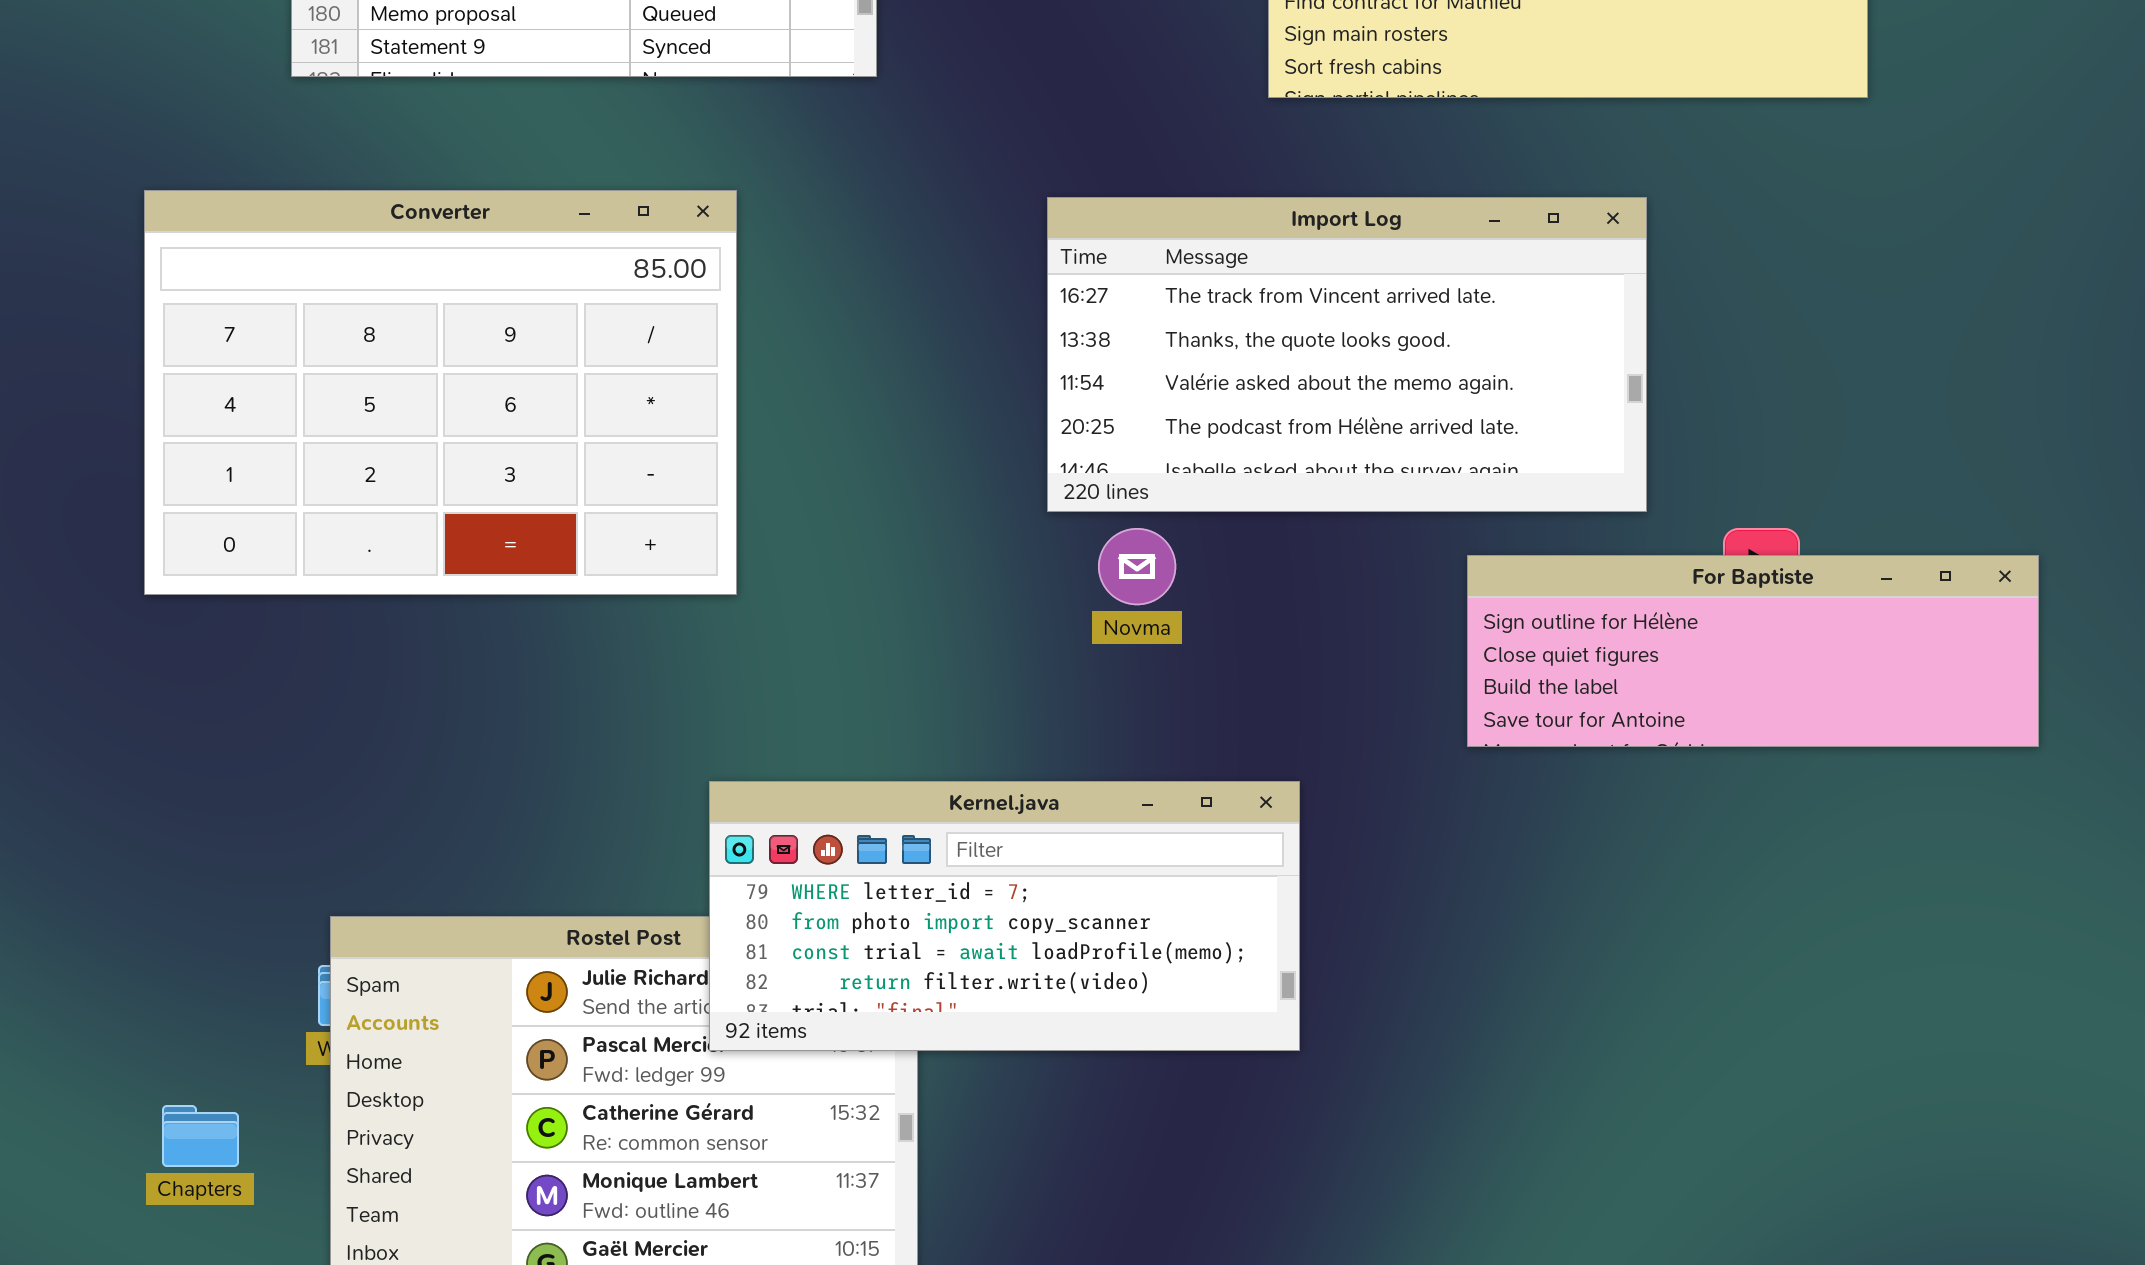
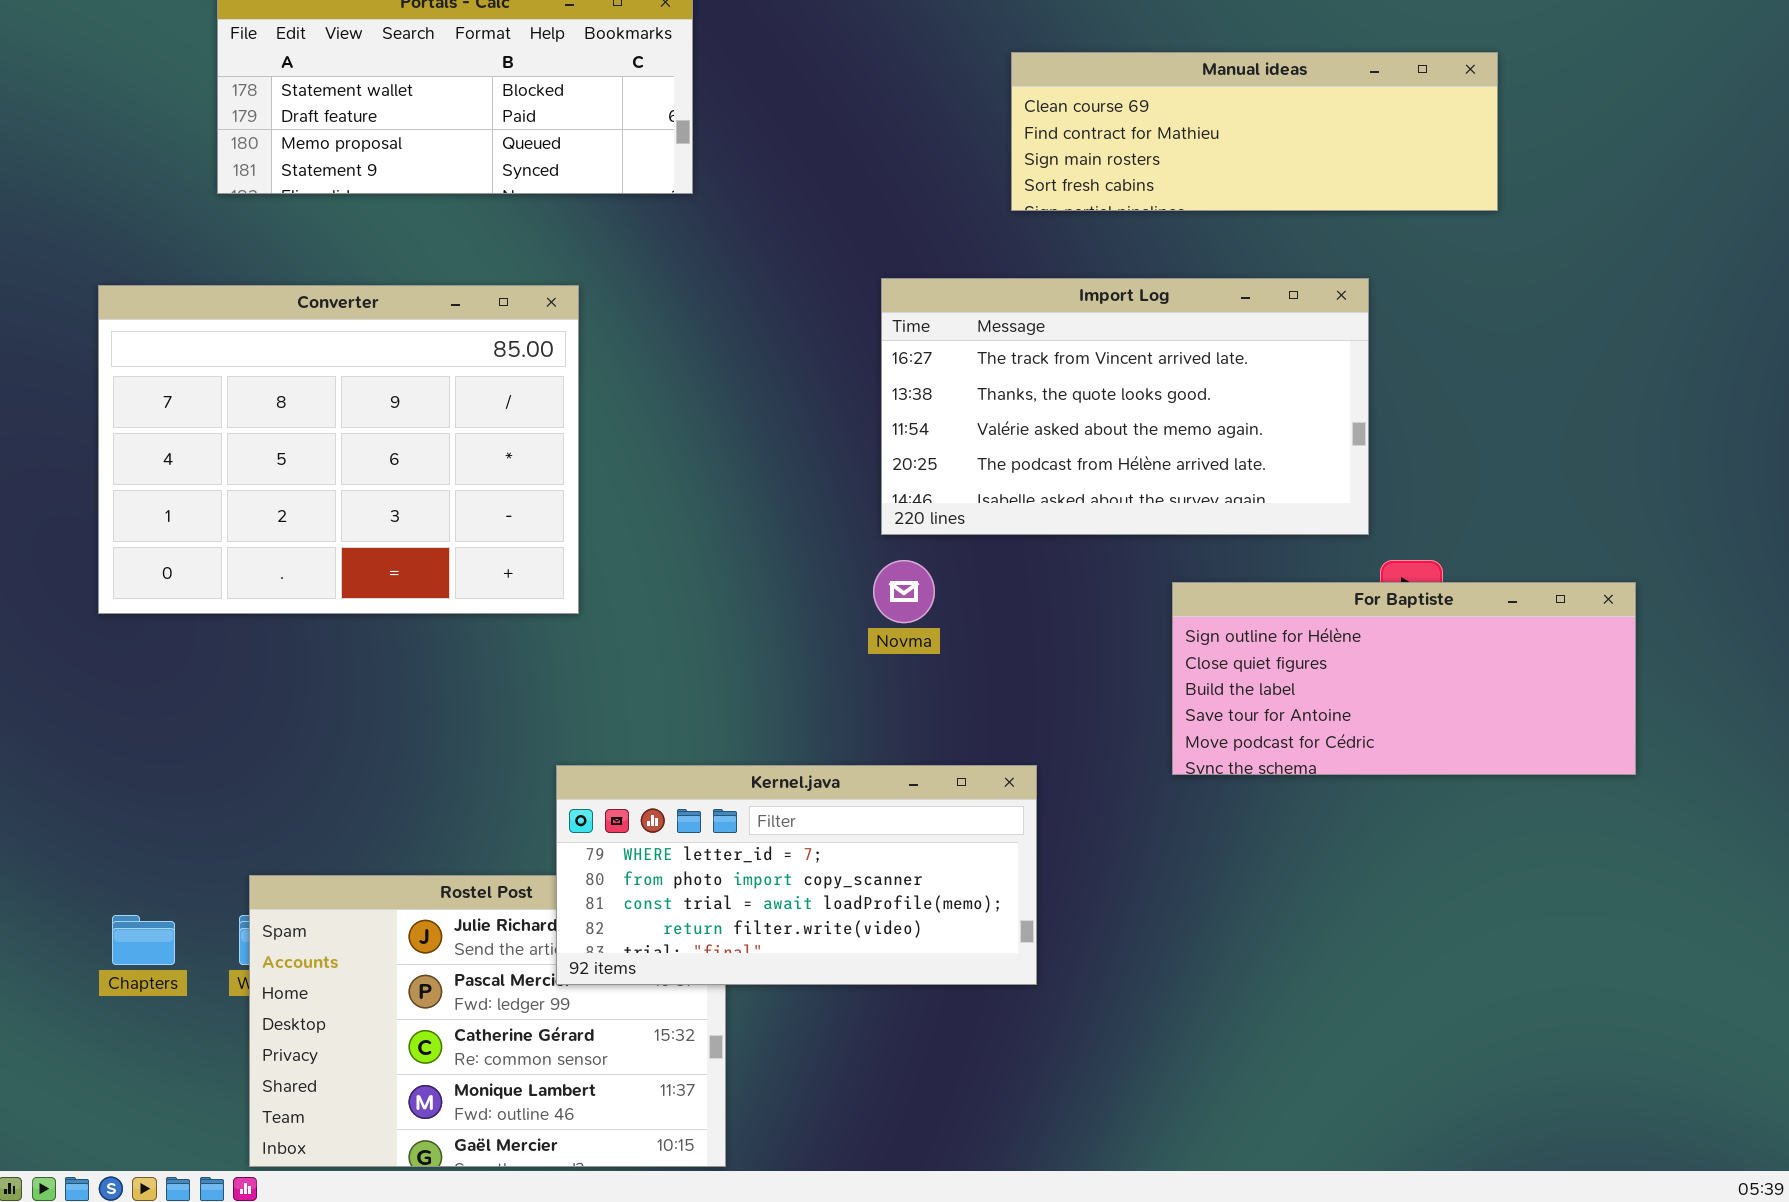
Import Log: [1047,197,1647,512] -> [881,278,1369,535], moved
For Baptiste: [1467,555,2039,747] -> [1172,582,1636,775], resized
Chapters: [162,1105,239,1167] -> [112,915,175,965], moved

